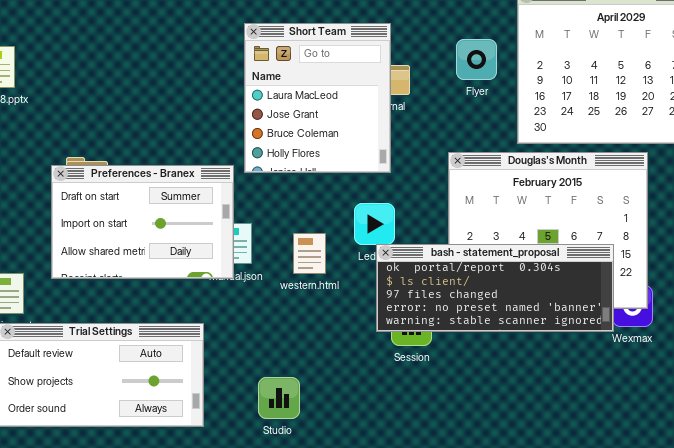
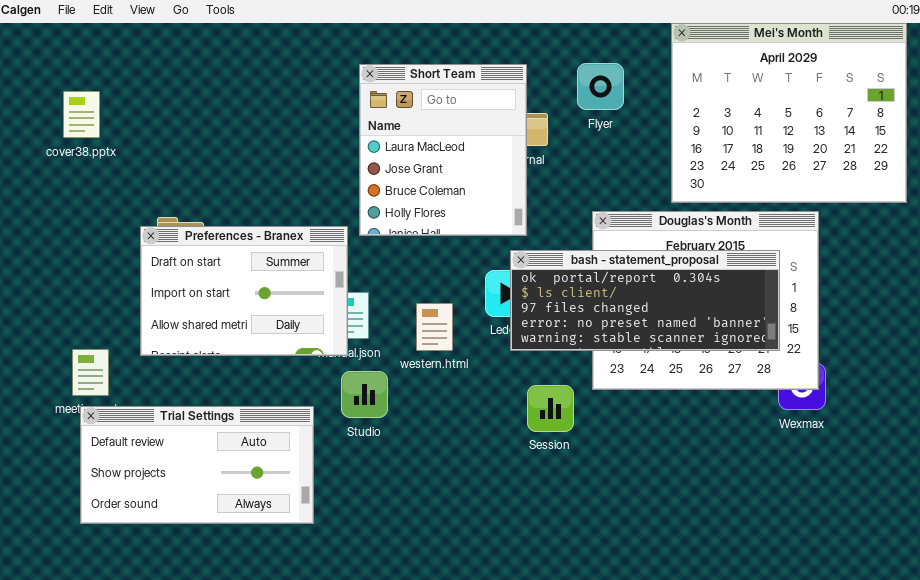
Flyer: [456,39,497,80] -> [577,63,624,110], moved
bash - statement_proposal: [376,244,614,332] -> [510,250,780,351], moved
Studio: [258,377,300,419] -> [341,371,388,418], moved

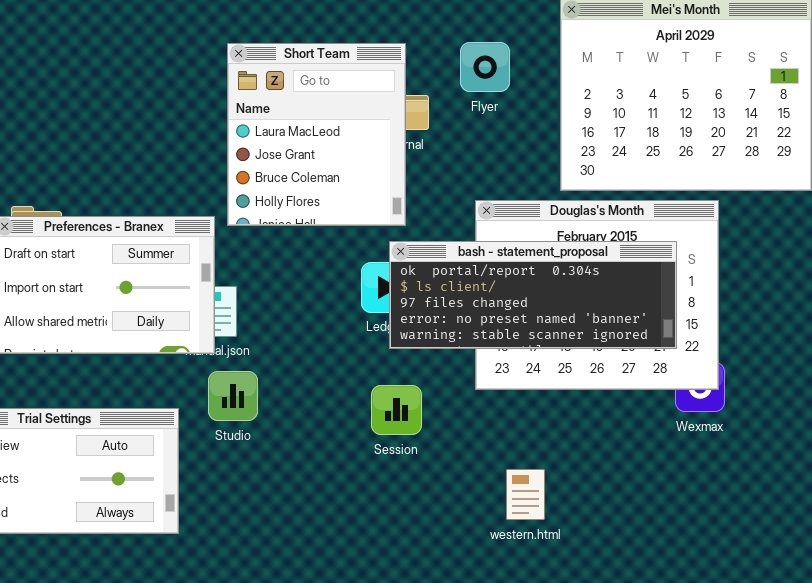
western.html: [416,303,453,351] -> [506,469,545,520], moved
Session: [527,385,574,432] -> [371,385,422,435], moved

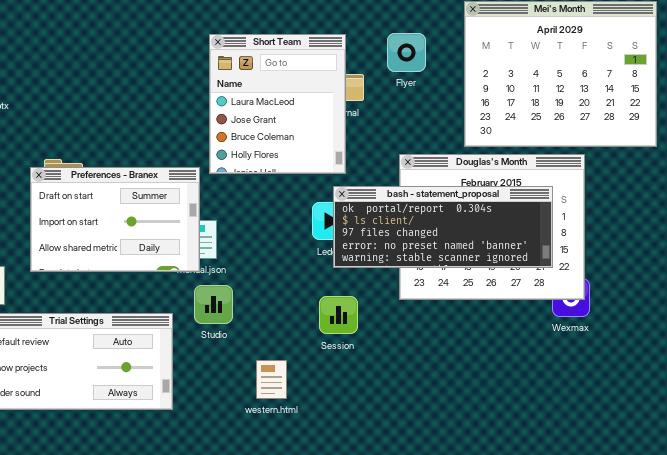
western.html: [506,469,545,520] -> [256,360,287,399], moved

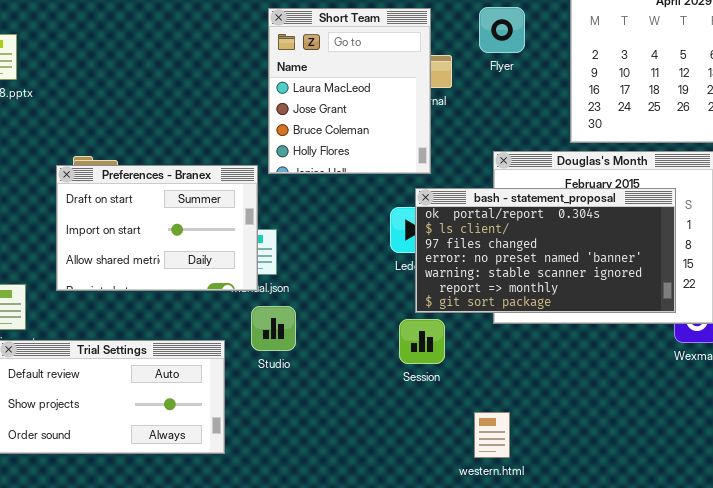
bash - statement_proposal: [333,186,553,268] -> [415,188,676,313], resized
western.html: [256,360,287,399] -> [474,412,510,458], moved

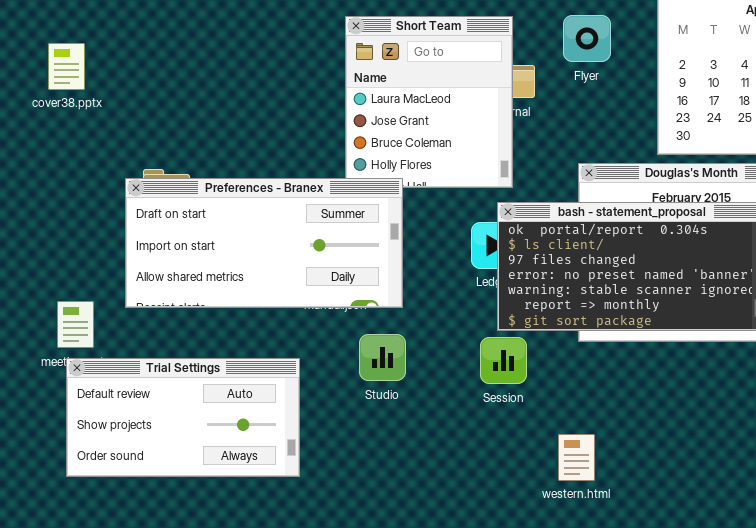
Preferences - Branex: [56,165,258,291] -> [125,178,403,308], resized
Studio: [251,306,296,351] -> [359,334,406,381], moved

